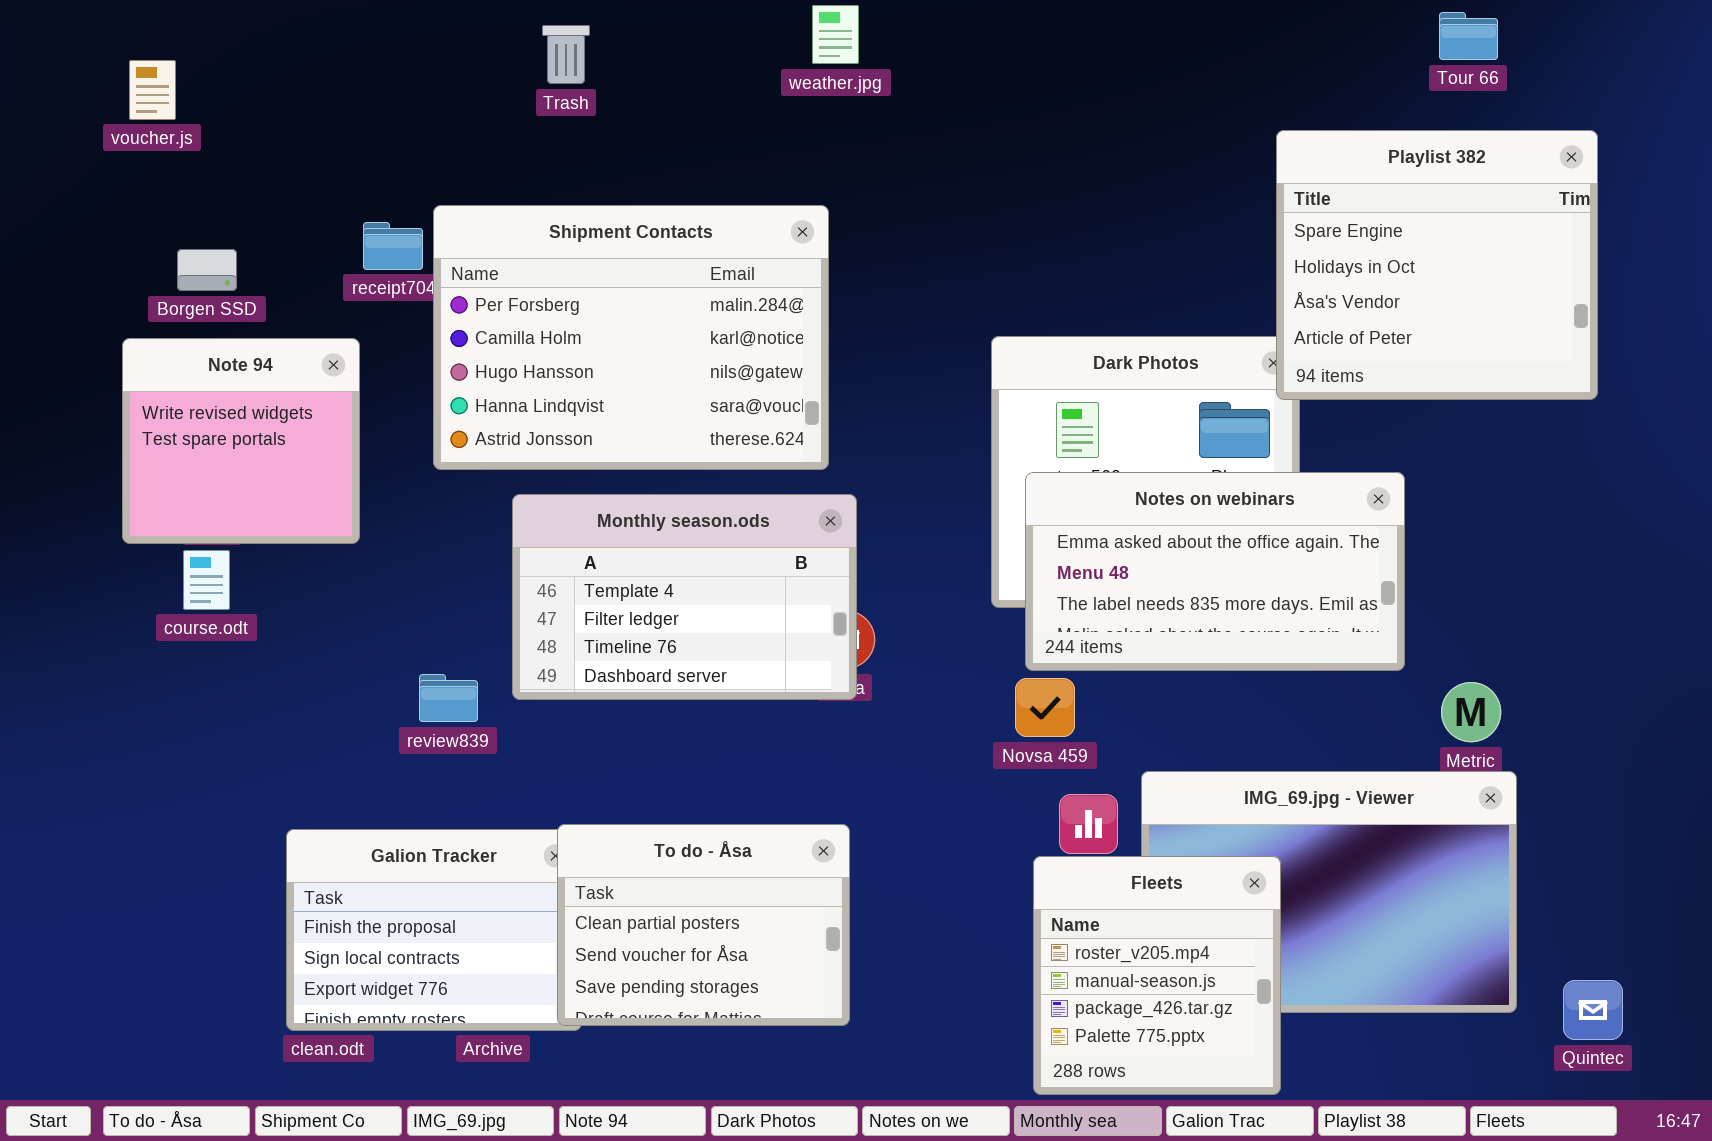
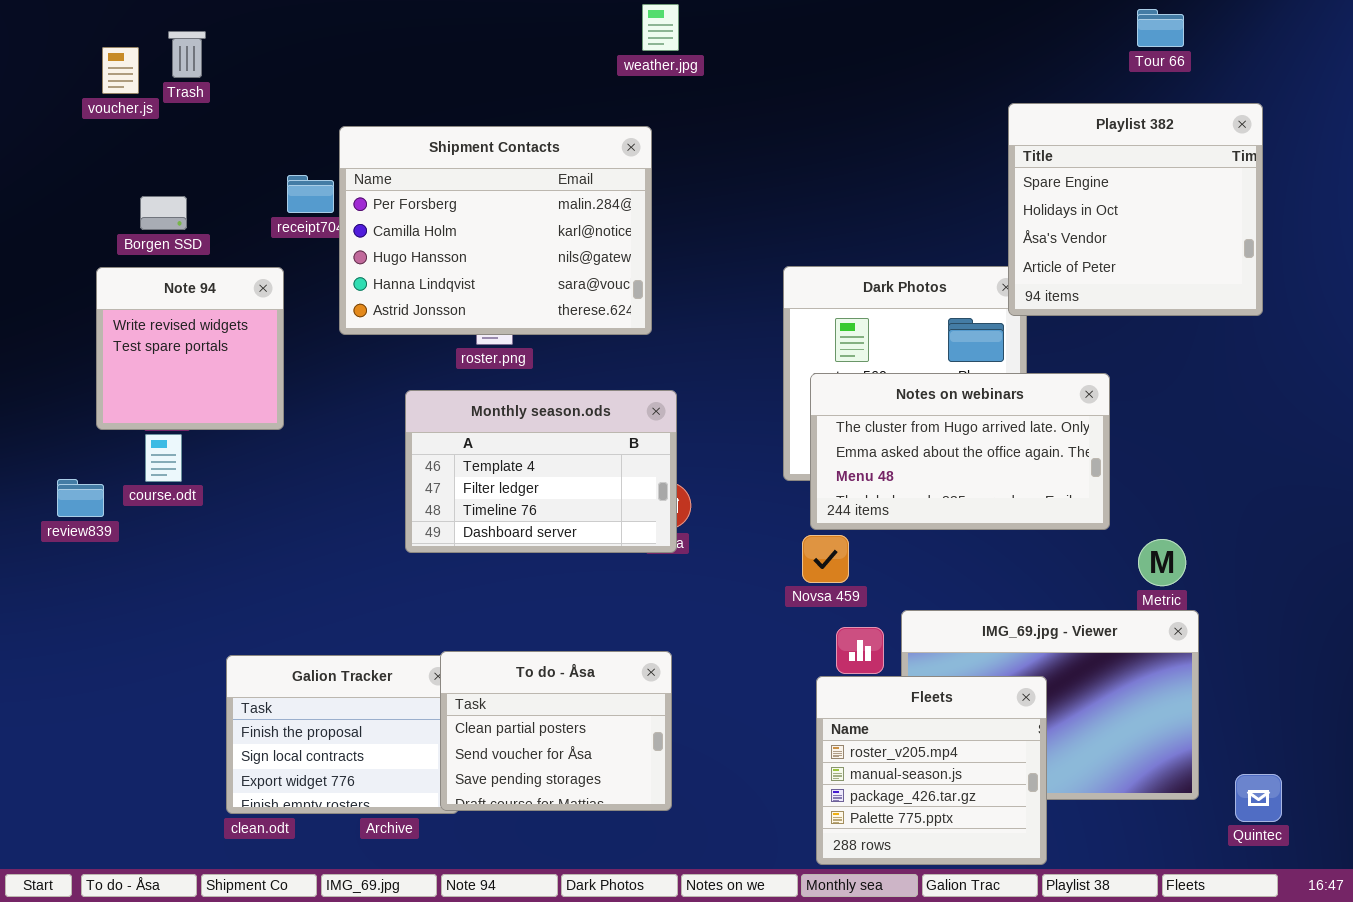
Trash: [542,25,590,84] -> [168,31,206,78], moved
Shipment Contacts: [433,205,829,470] -> [339,126,652,335], moved
Notes on webinars: [1025,472,1405,671] -> [810,373,1110,530], scrolled up 1 row
review839: [419,674,478,722] -> [57,479,104,517], moved
Fleets: [1033,856,1281,1095] -> [816,676,1047,865], resized

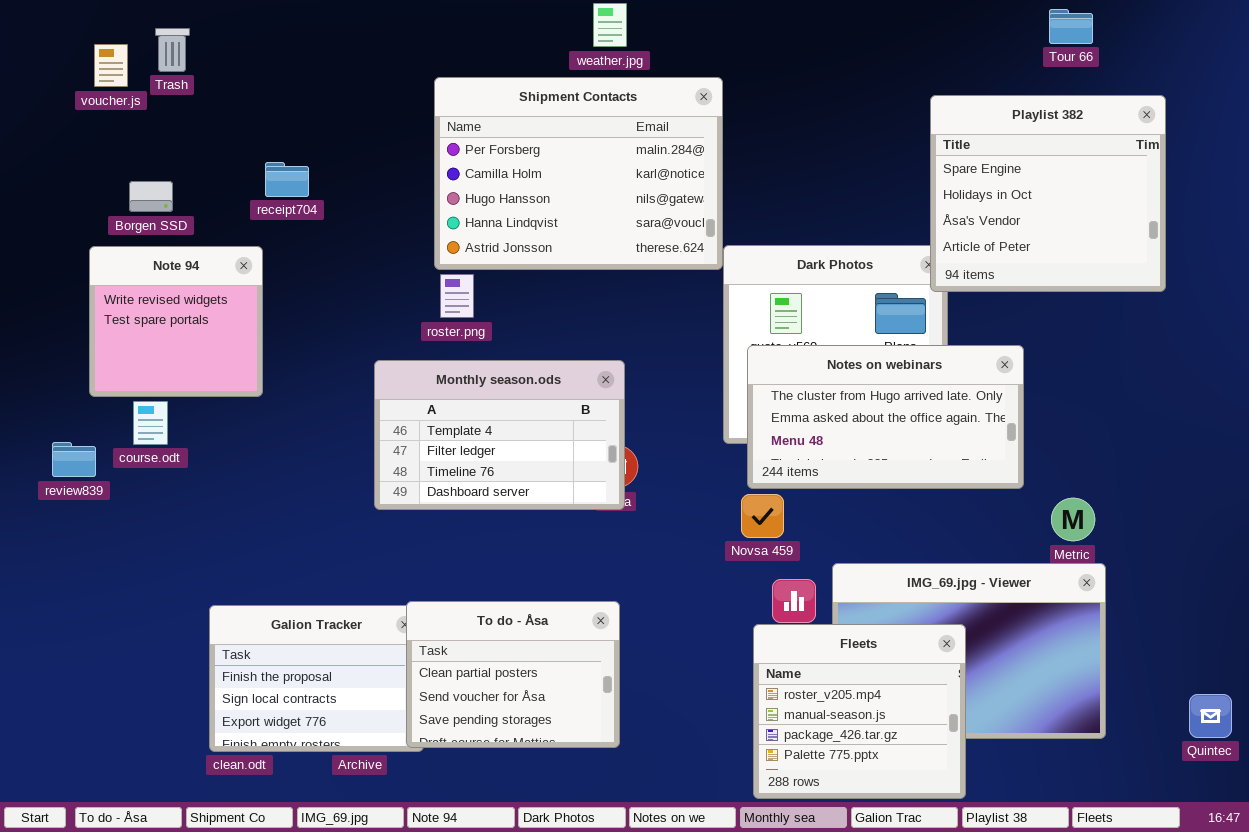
Shipment Contacts: [339,126,652,335] -> [434,77,723,270], moved
Quintec: [1235,774,1282,822] -> [1189,694,1232,738], moved

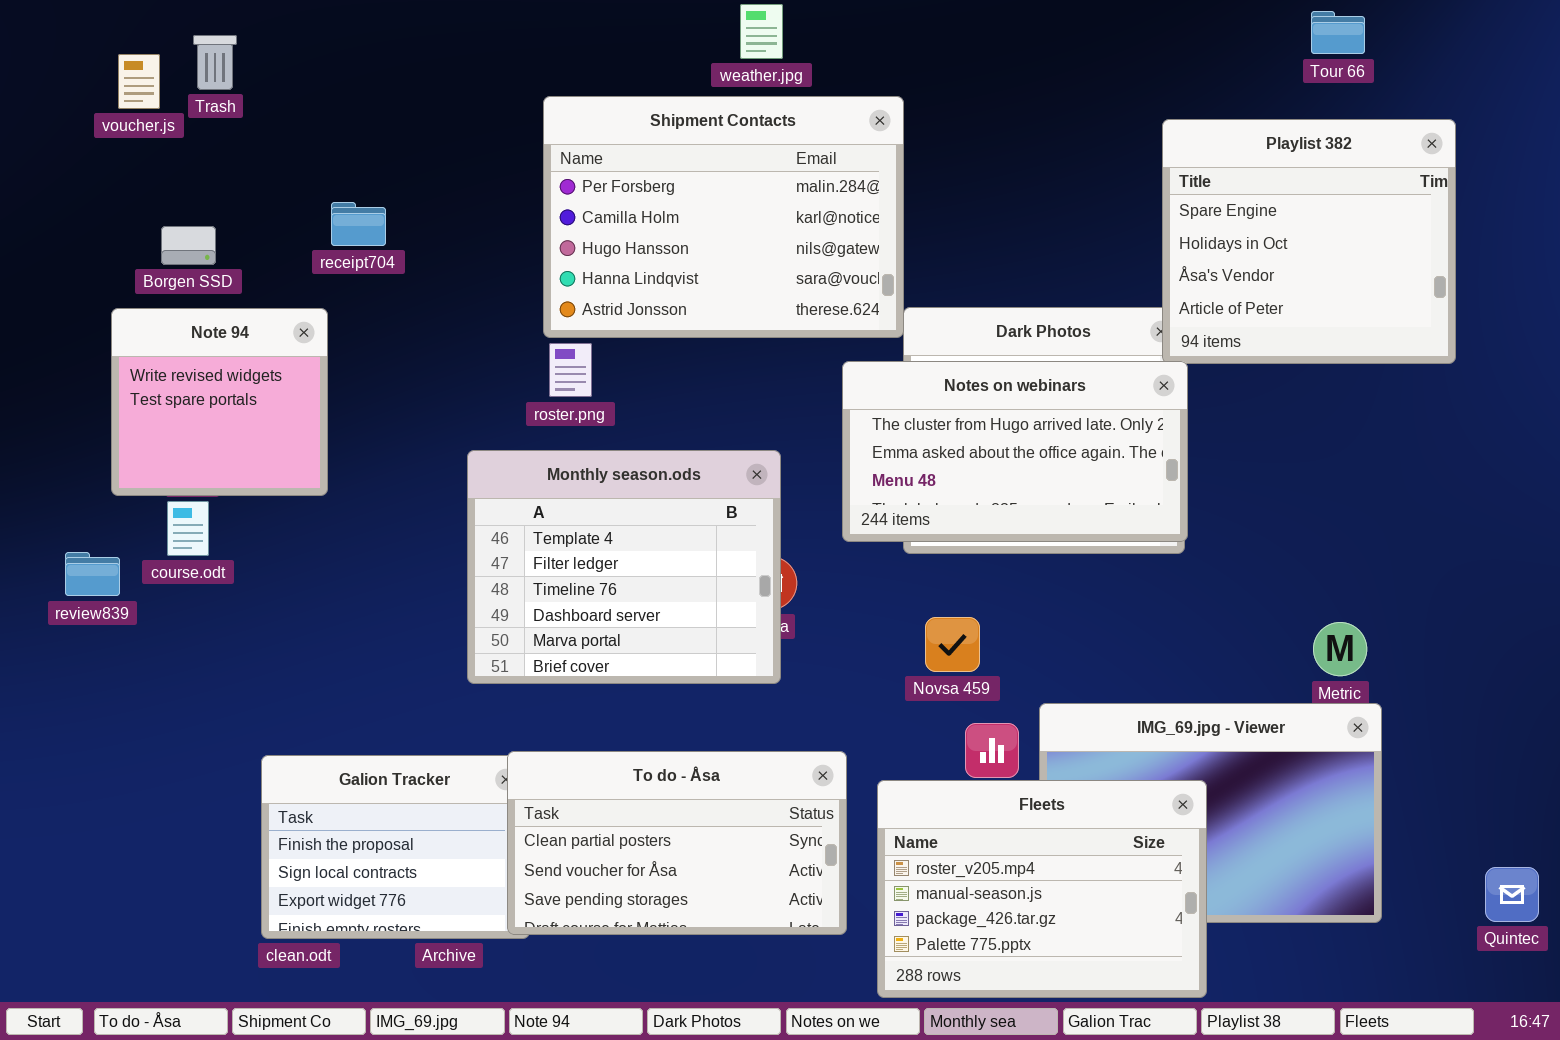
Notes on webinars: [747,345,1024,489] -> [842,361,1188,542], moved
Monthly season.ods: [374,360,625,510] -> [467,450,781,684], resized
To do - Åsa: [406,601,620,748] -> [507,751,847,935], resized
Fleets: [753,624,966,799] -> [877,780,1207,998], resized

